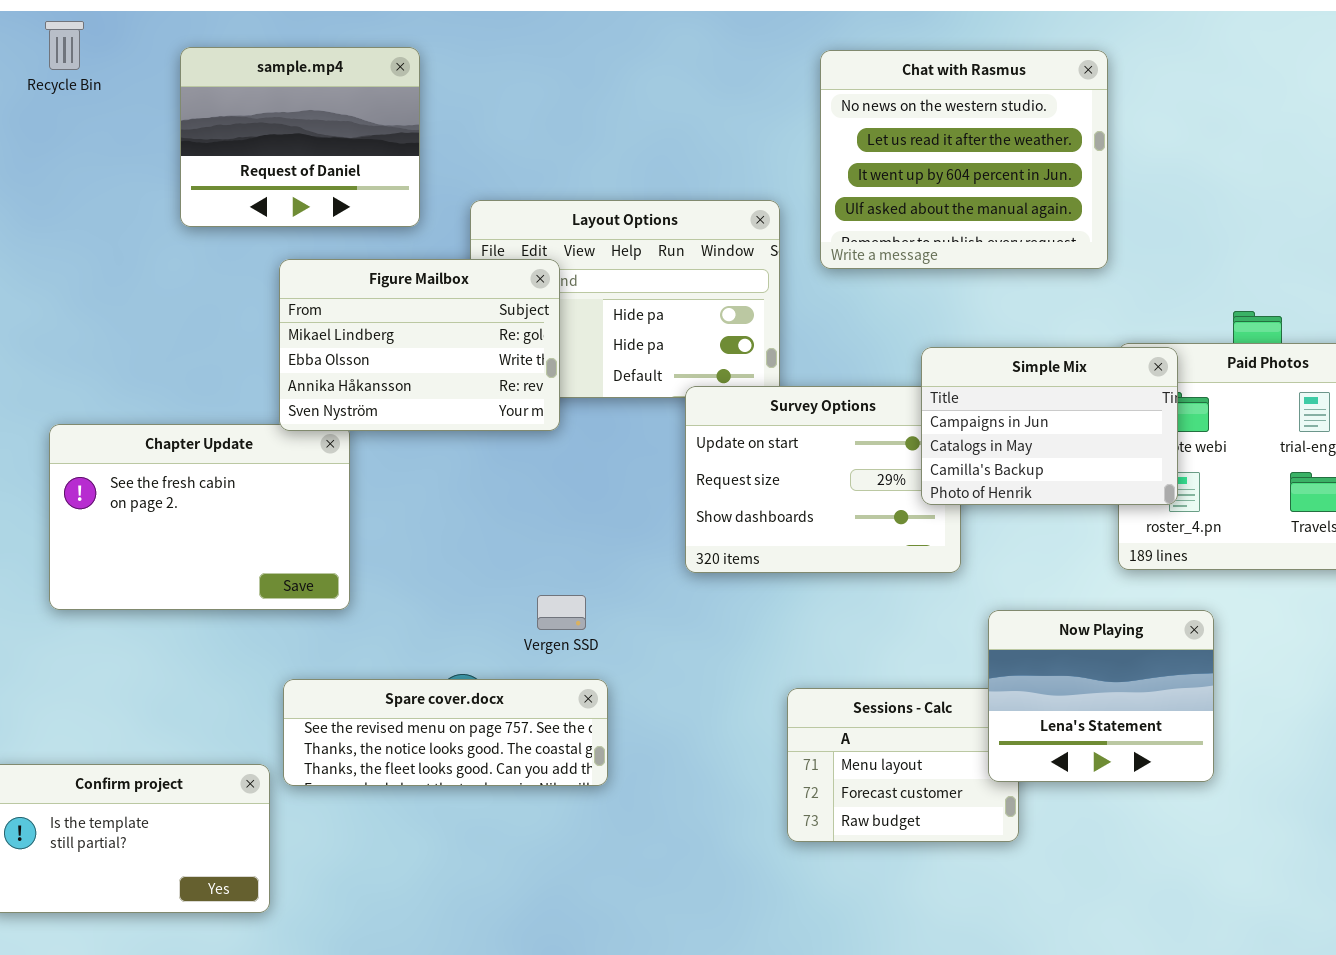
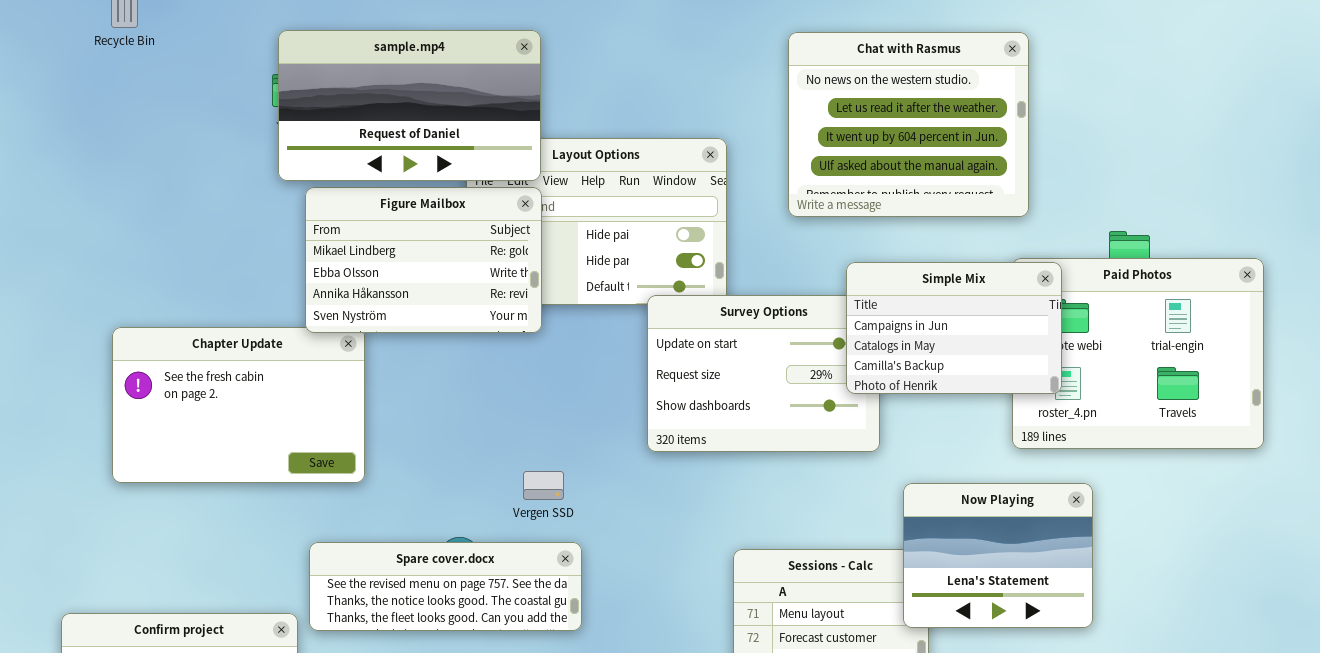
sample.mp4: [180,47,420,227] -> [278,30,541,181], moved, resized
Chat with Rasmus: [820,50,1108,269] -> [788,32,1029,217], moved

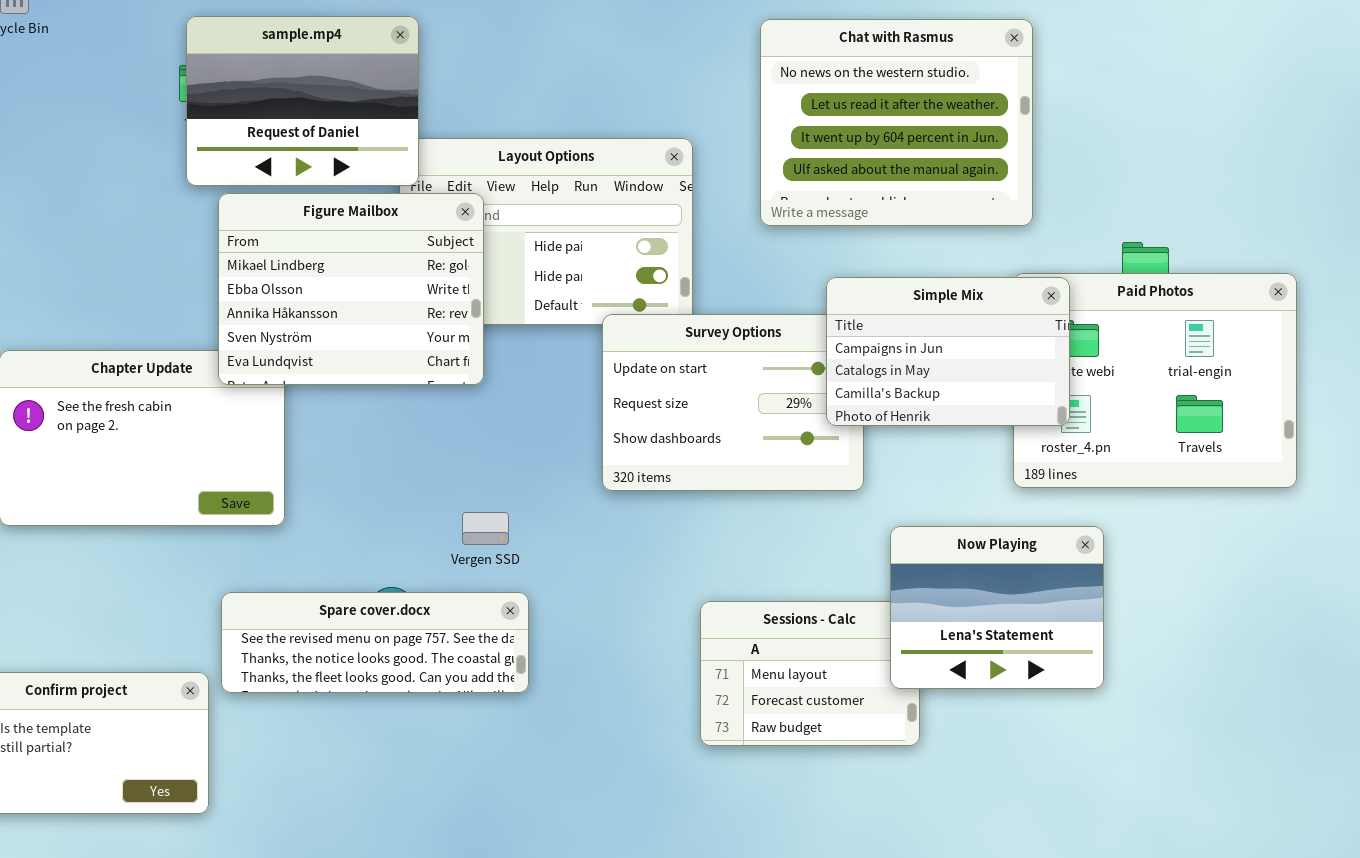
sample.mp4: [278,30,541,181] -> [186,16,419,186], resized
Figure Mailbox: [305,187,542,333] -> [218,193,484,385], resized

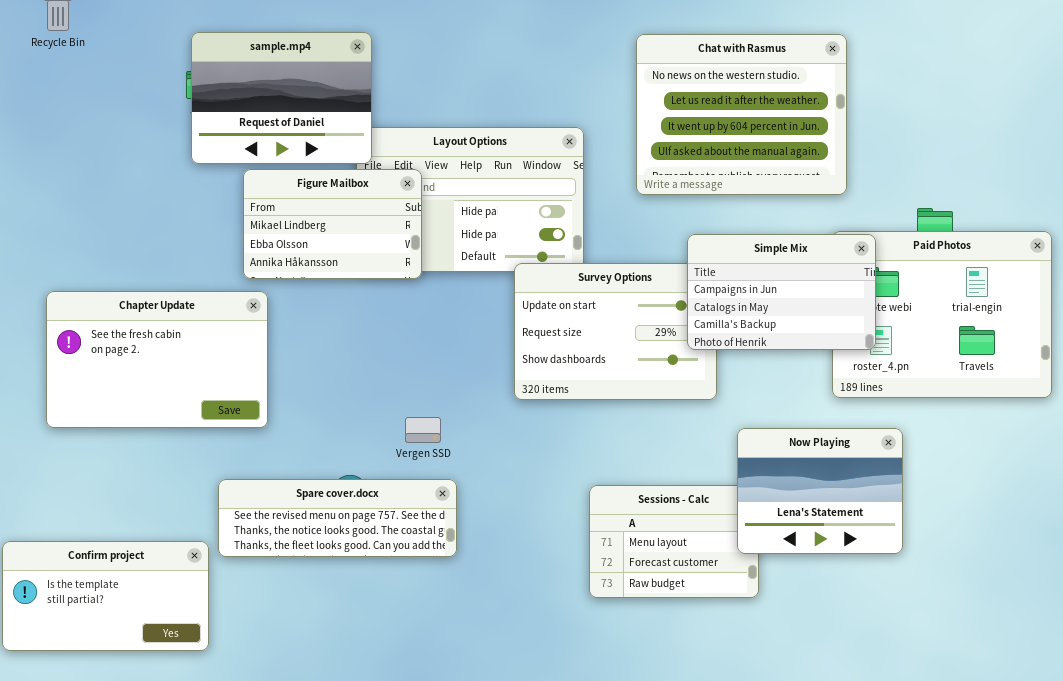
Figure Mailbox: [218,193,484,385] -> [243,169,422,279], resized

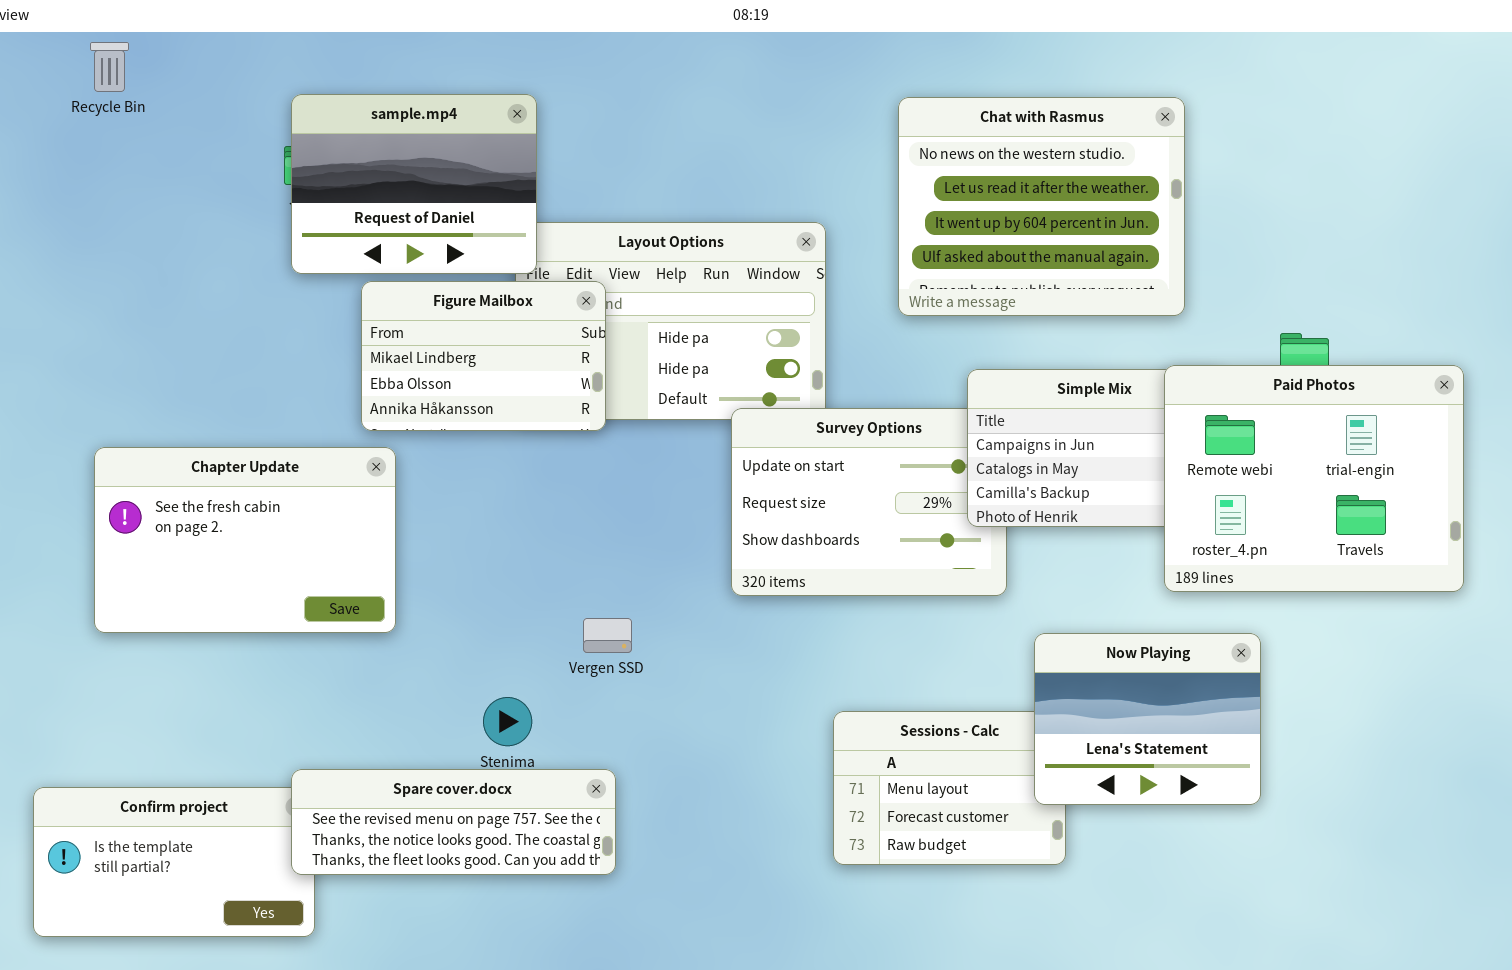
Paid Photos: [832,231,1052,398] -> [1164,365,1464,592], raised
Spare cover.docx: [218,479,457,557] -> [291,769,616,875], moved

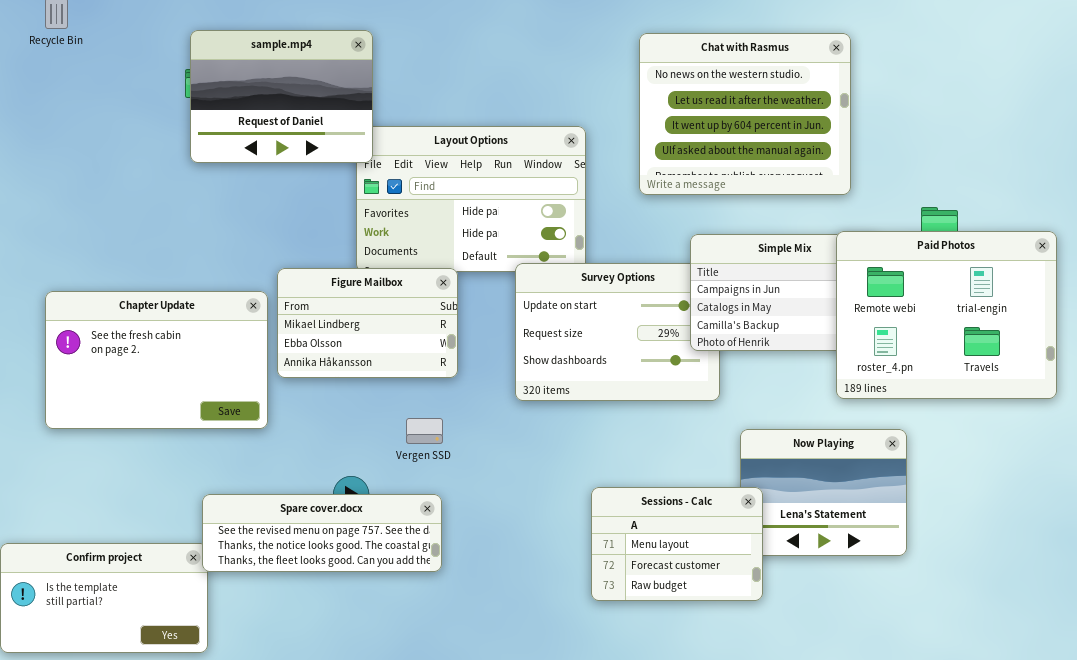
Figure Mailbox: [361,281,606,431] -> [277,268,458,378], moved
Sessions - Calc: [833,711,1066,865] -> [591,487,763,601], raised
Spare cover.docx: [291,769,616,875] -> [202,494,442,572], moved

